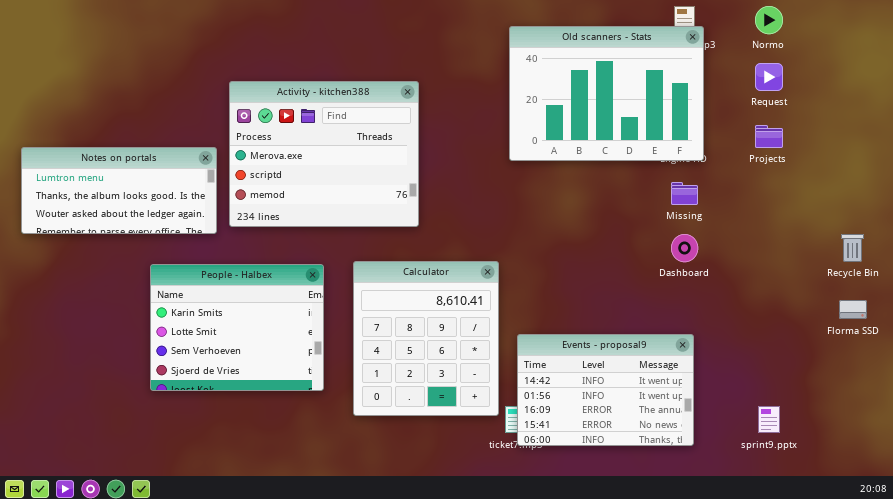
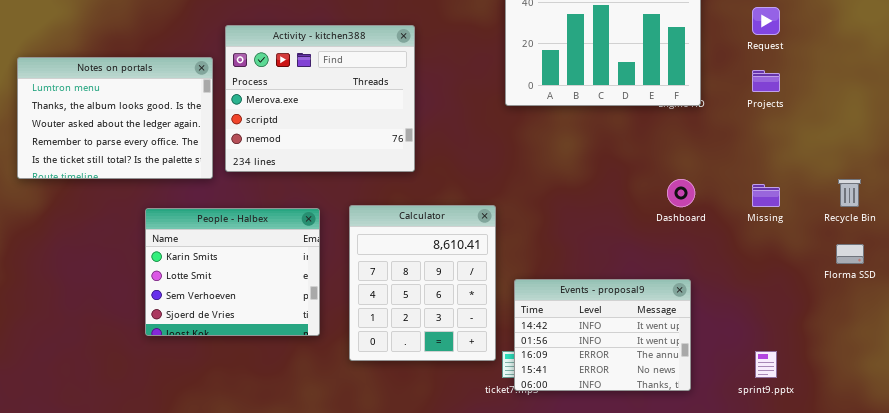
Notes on portals: [21,147,217,234] -> [17,57,213,179], resized
Missing: [671,182,698,205] -> [752,184,780,207], moved

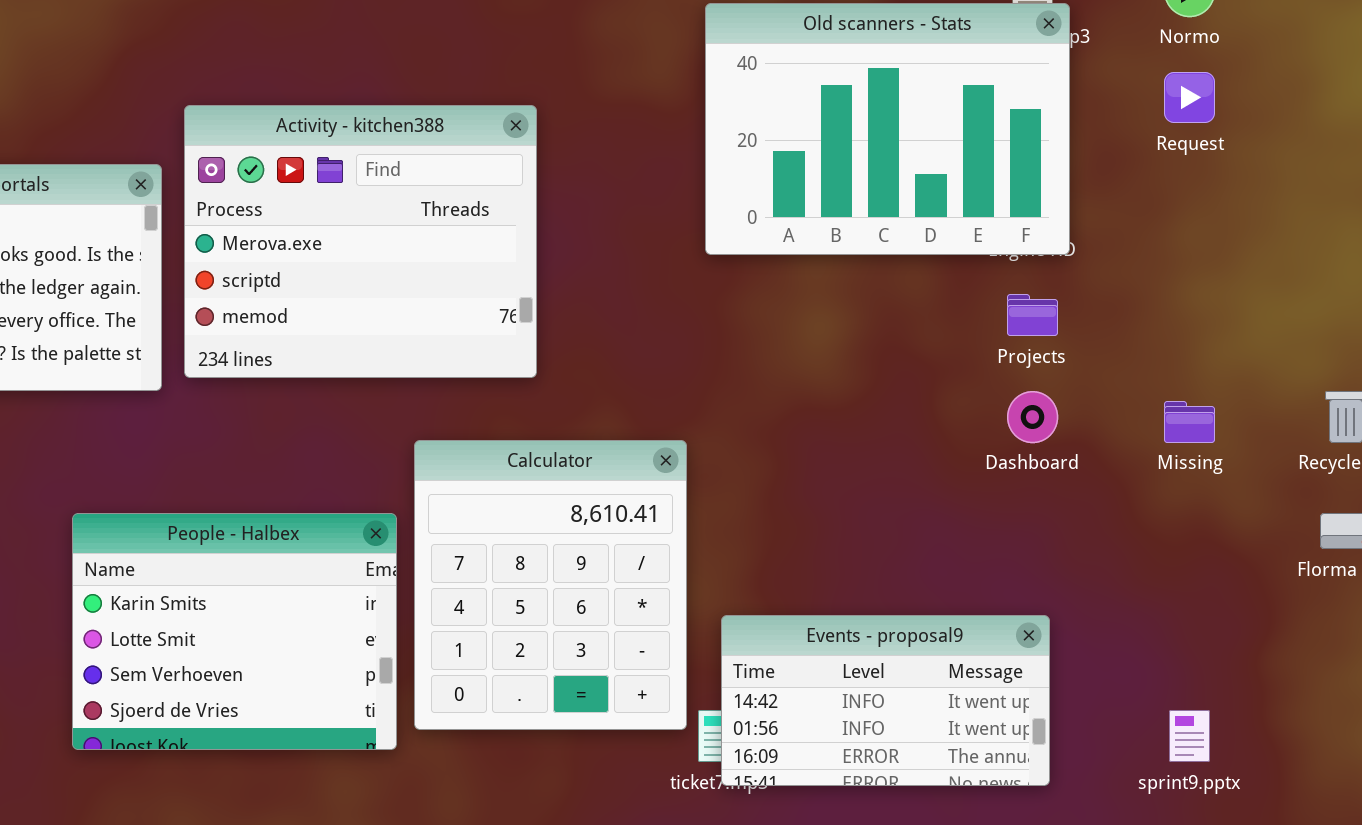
Projects: [752,70,780,92] -> [1007,294,1058,336], moved
People - Halbex: [145,208,320,336] -> [72,513,397,750], moved
Events - proposal9: [514,279,691,391] -> [721,615,1050,786], resized

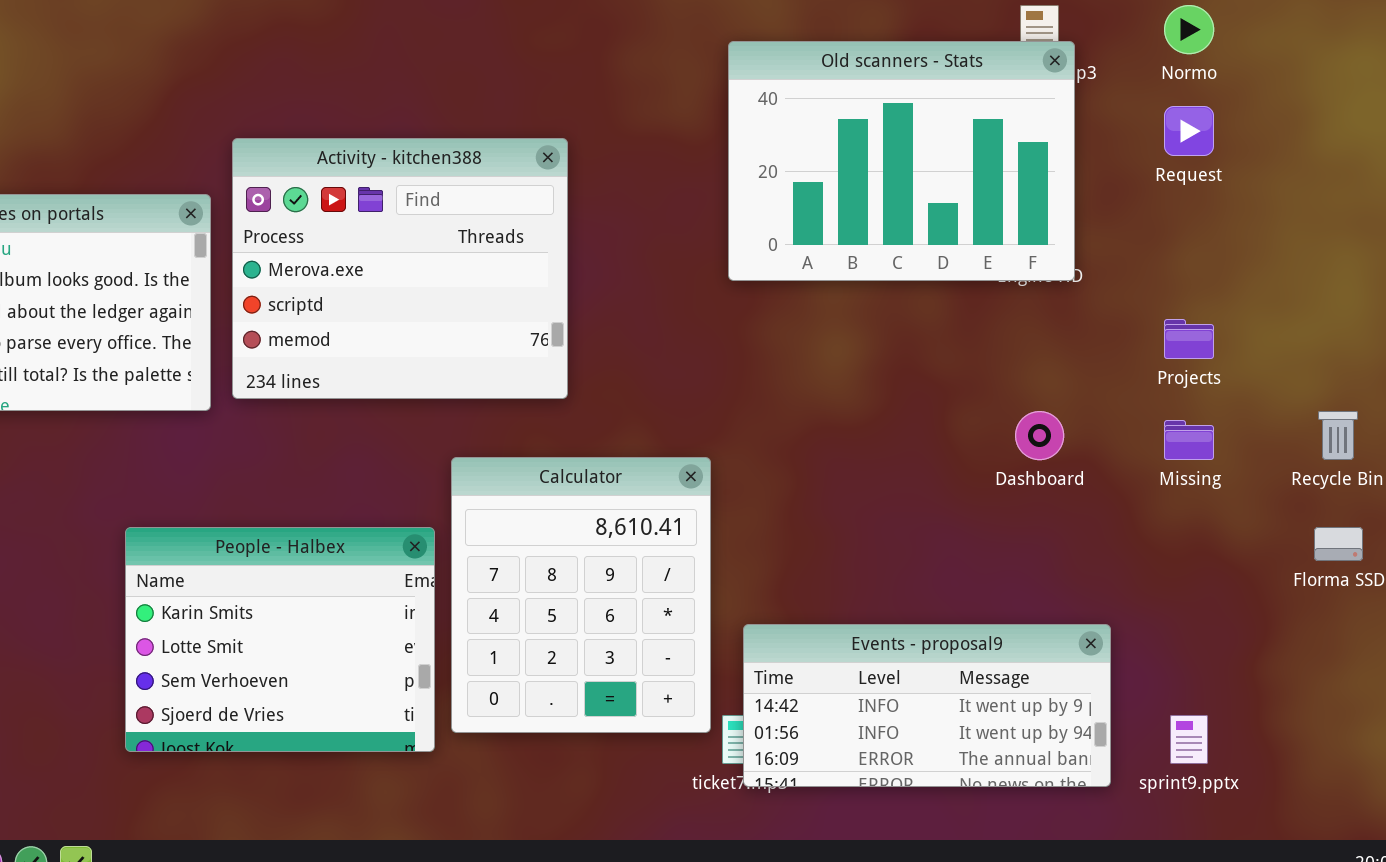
Projects: [1007,294,1058,336] -> [1164,319,1214,359], moved
Events - proposal9: [721,615,1050,786] -> [743,624,1111,787], resized

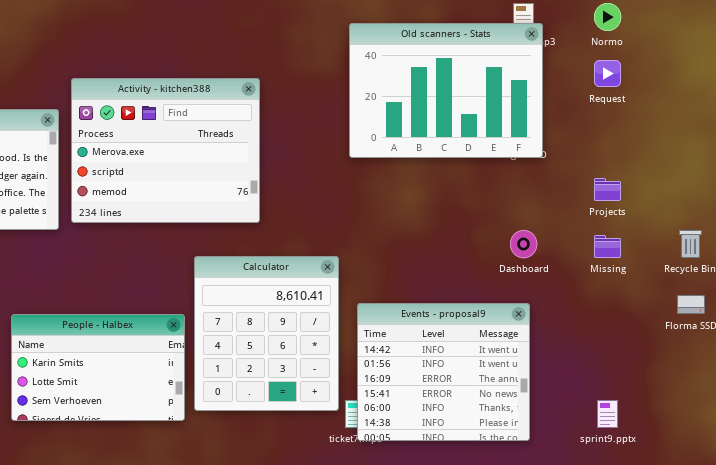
People - Halbex: [125,527,435,752] -> [11,314,185,421], resized
Events - proposal9: [743,624,1111,787] -> [357,303,530,441], resized

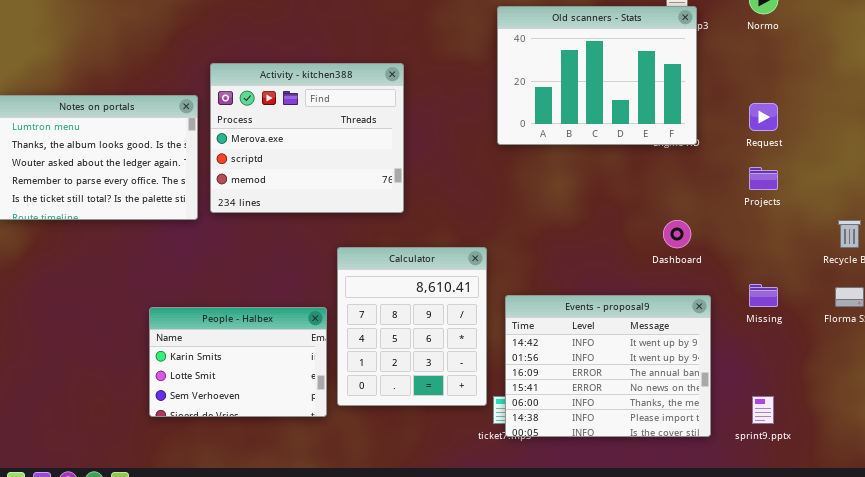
Request: [594,60,621,87] -> [749,103,778,131], moved
Missing: [594,235,621,258] -> [749,284,778,307], moved
Events - proposal9: [357,303,530,441] -> [505,295,711,437], resized

